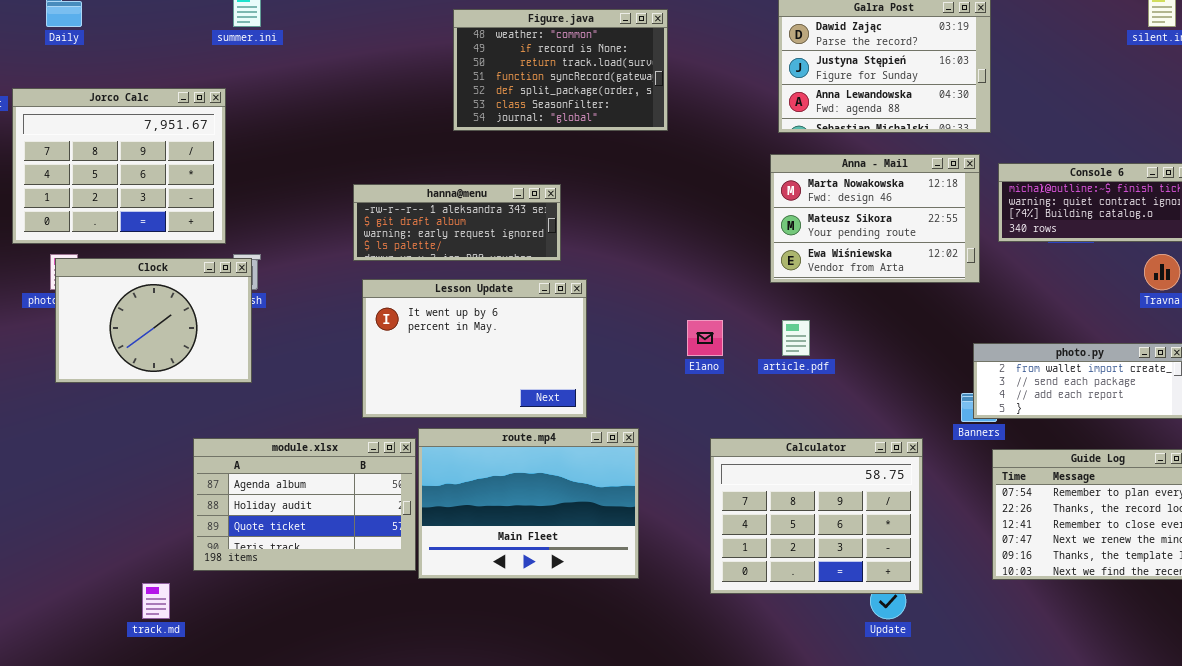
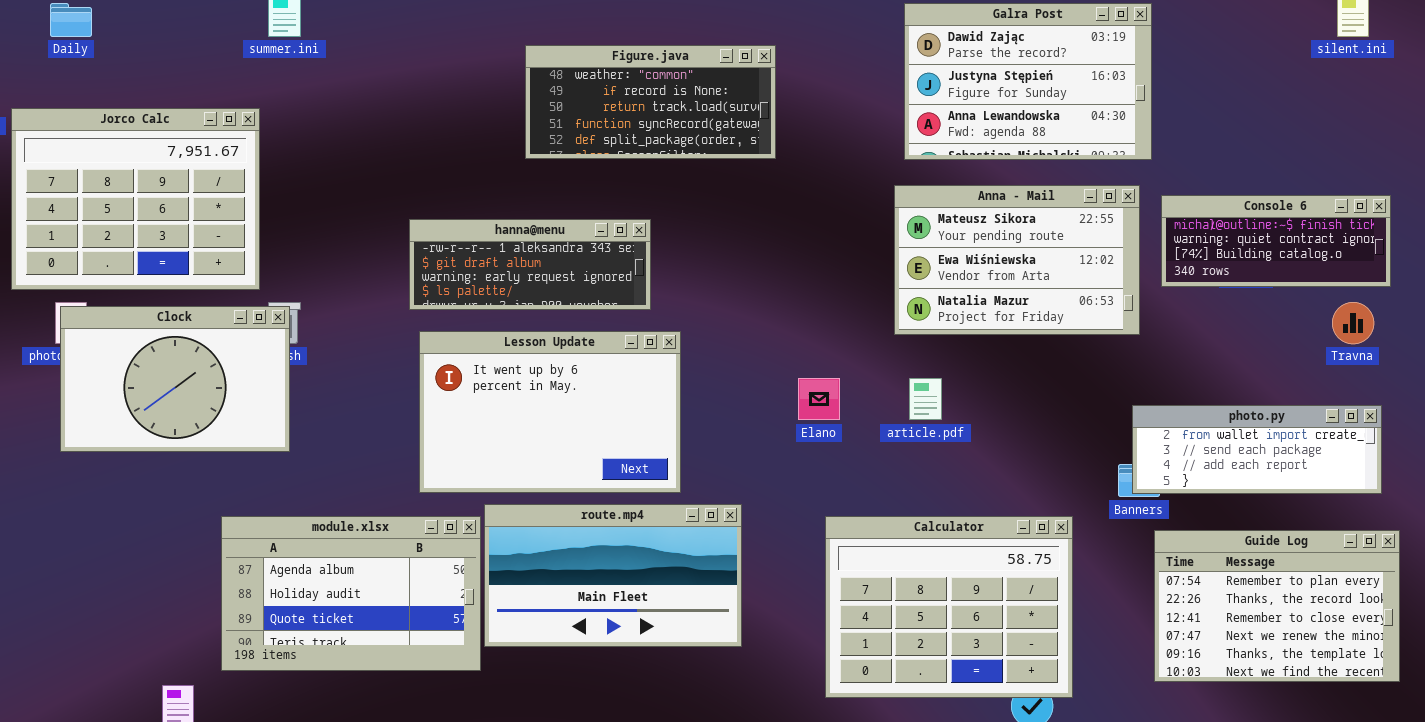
Figure.java: [453,9,668,131] -> [525,45,776,159], resized
Anna - Mail: [770,154,980,283] -> [894,185,1140,335], scrolled down 1 row
route.mp4: [418,428,639,579] -> [484,504,742,647], resized

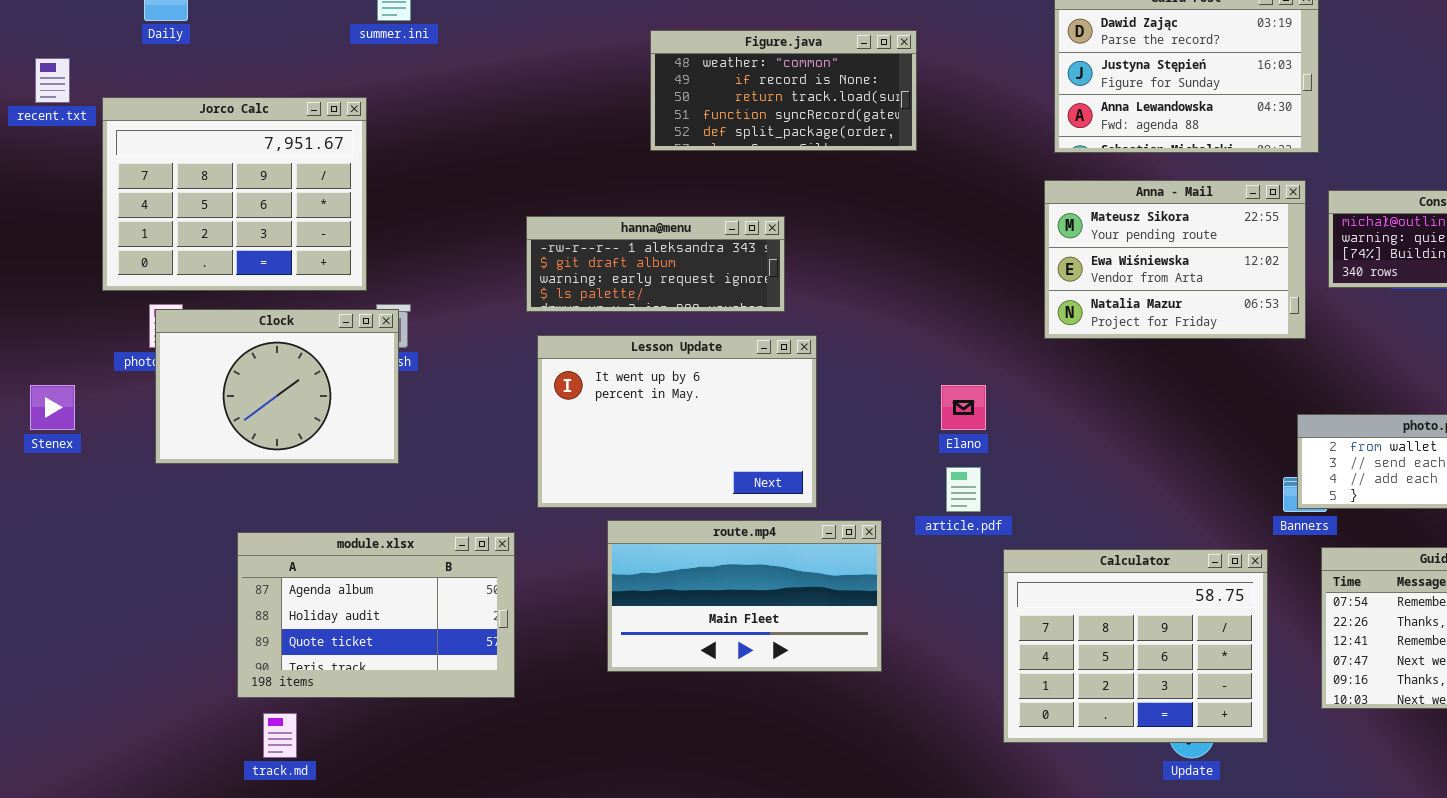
article.pdf: [909,378,942,420] -> [946,467,981,512], moved
module.xlsx: [221,516,481,671] -> [237,532,515,698], moved
Calculator: [825,516,1073,698] -> [1003,549,1268,743], moved

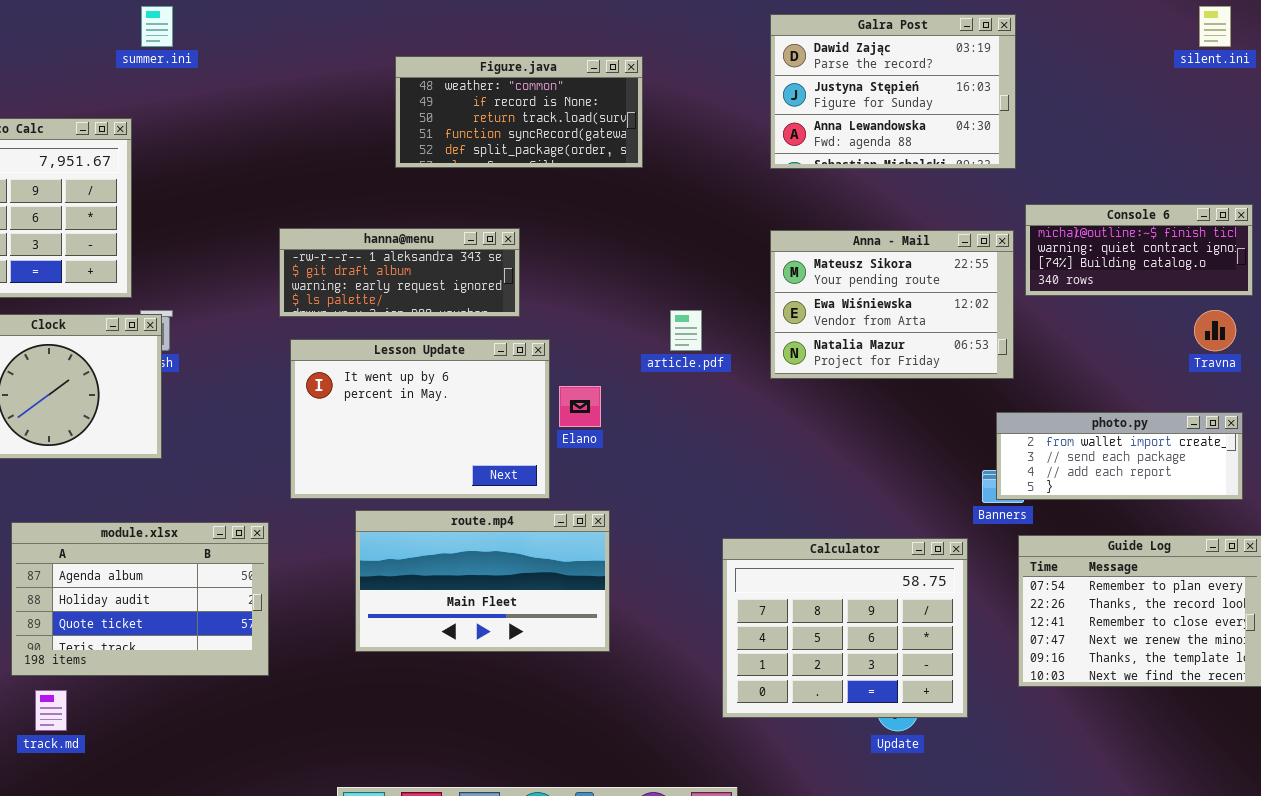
Anna - Mail: [1044,180,1306,339] -> [770,230,1014,379], moved
Elano: [941,385,986,430] -> [559,386,601,427], moved
article.pdf: [946,467,981,512] -> [670,310,702,351], moved

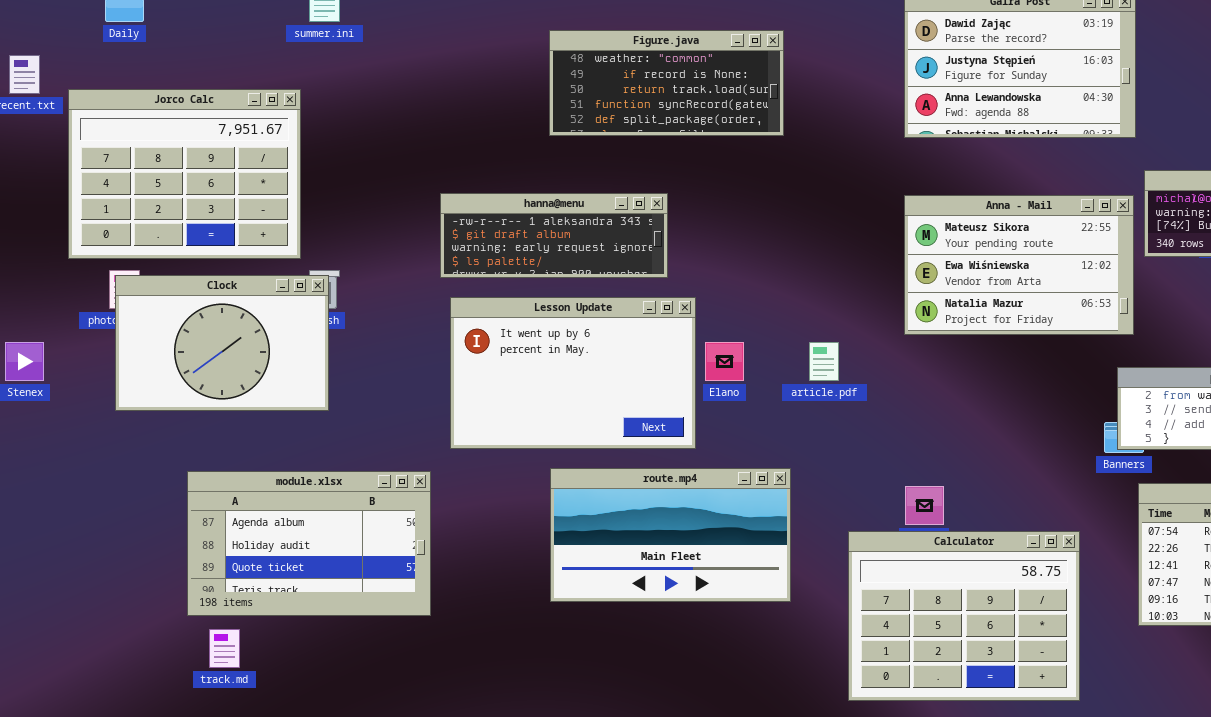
article.pdf: [670,310,702,351] -> [809,342,839,381], moved
route.mp4: [355,510,610,652] -> [550,468,791,602], moved
Calculator: [722,538,968,718] -> [848,531,1080,701], moved

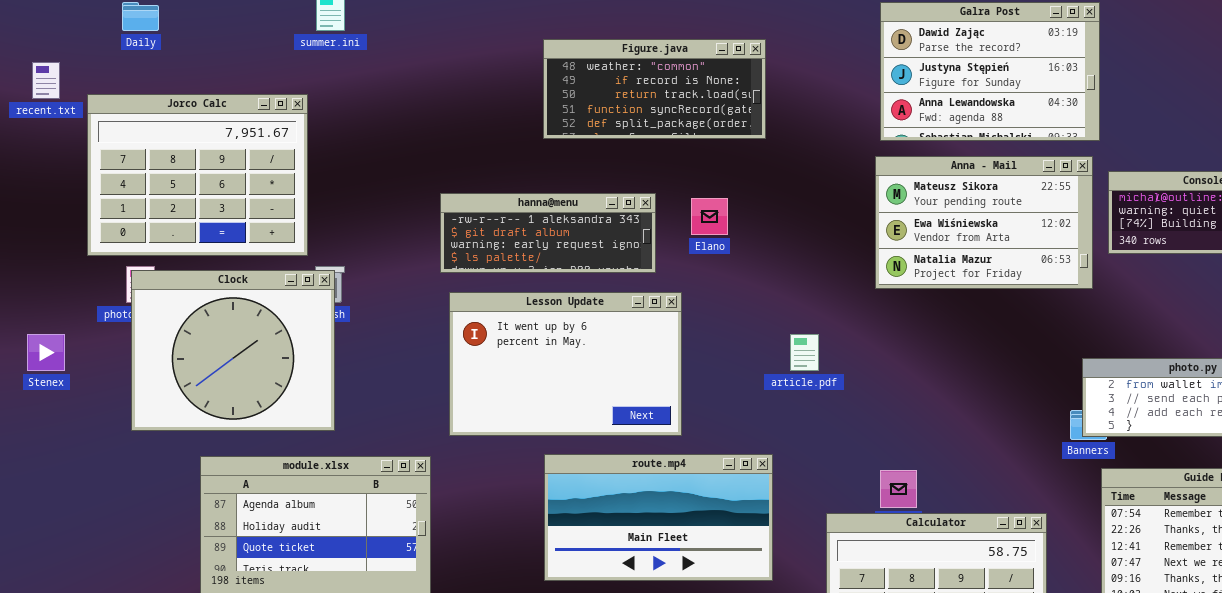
Anna - Mail: [904,195,1134,335] -> [875,156,1093,289], moved
Clock: [115,275,329,411] -> [131,270,335,431], resized
Elano: [705,342,744,381] -> [691,198,728,235], moved

